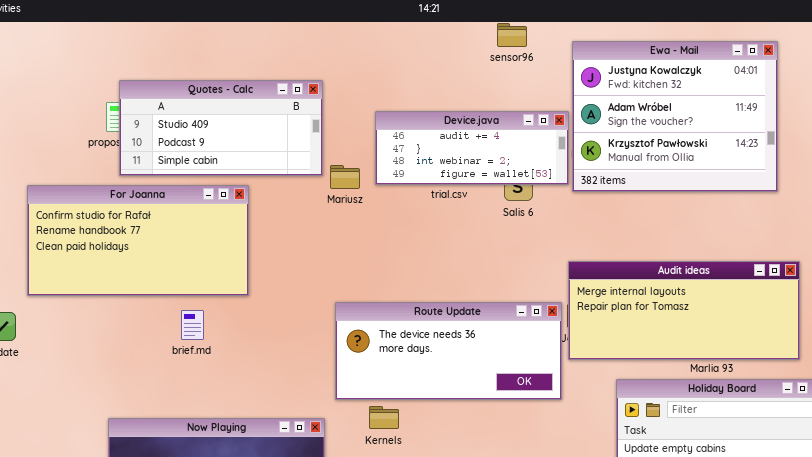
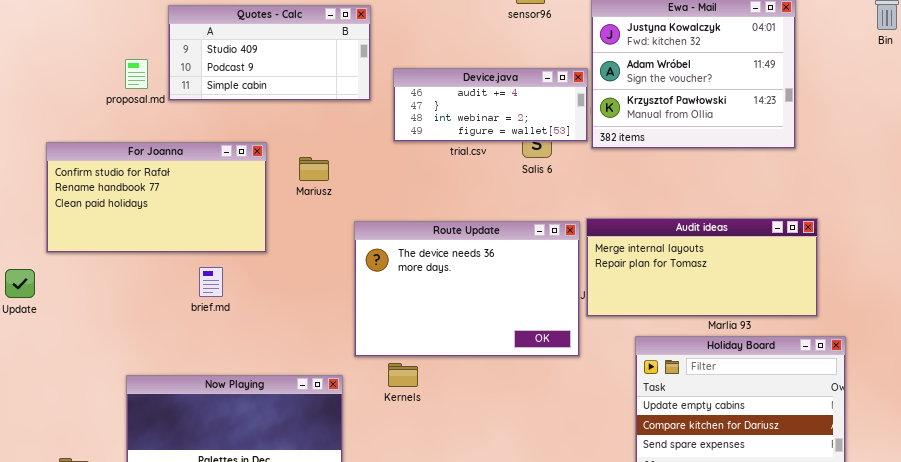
Quotes - Calc: [119,80,323,176] -> [168,5,371,101], moved
Mariusz: [330,165,360,189] -> [299,157,329,181], moved
Route Update: [335,302,562,400] -> [354,221,580,357], resized

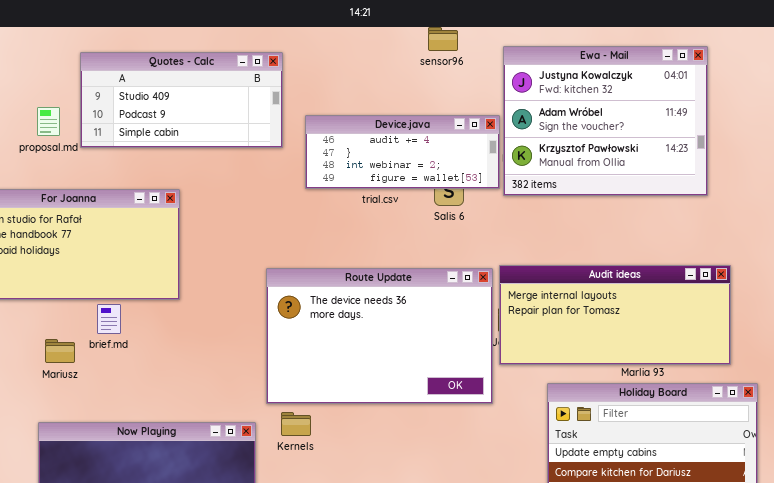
Mariusz: [299,157,329,181] -> [45,339,75,363], moved
brief.md: [199,267,223,297] -> [97,304,121,334], moved
Kernels: [388,363,418,387] -> [281,412,311,436], moved

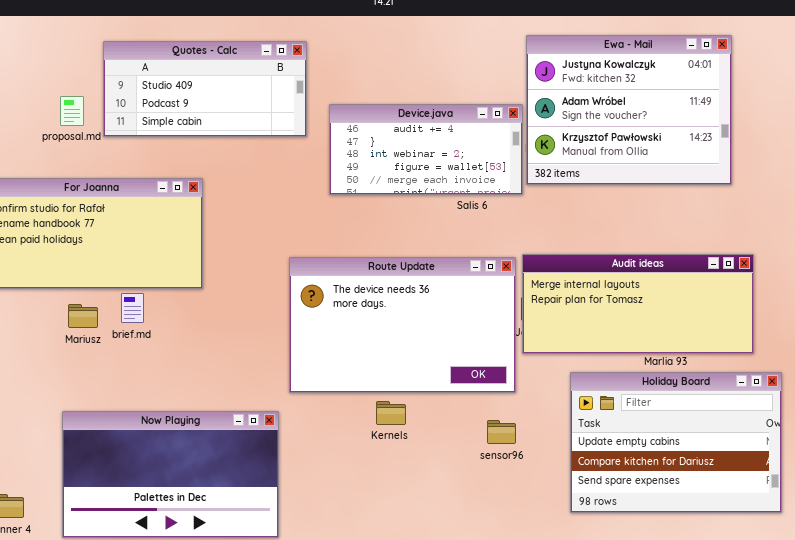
sensor96: [428,27,458,51] -> [487,420,516,444], moved
Device.java: [305,115,500,189] -> [329,104,523,195], resized
Mariusz: [45,339,75,363] -> [68,304,98,328], moved
Kernels: [281,412,311,436] -> [376,401,406,425], moved

